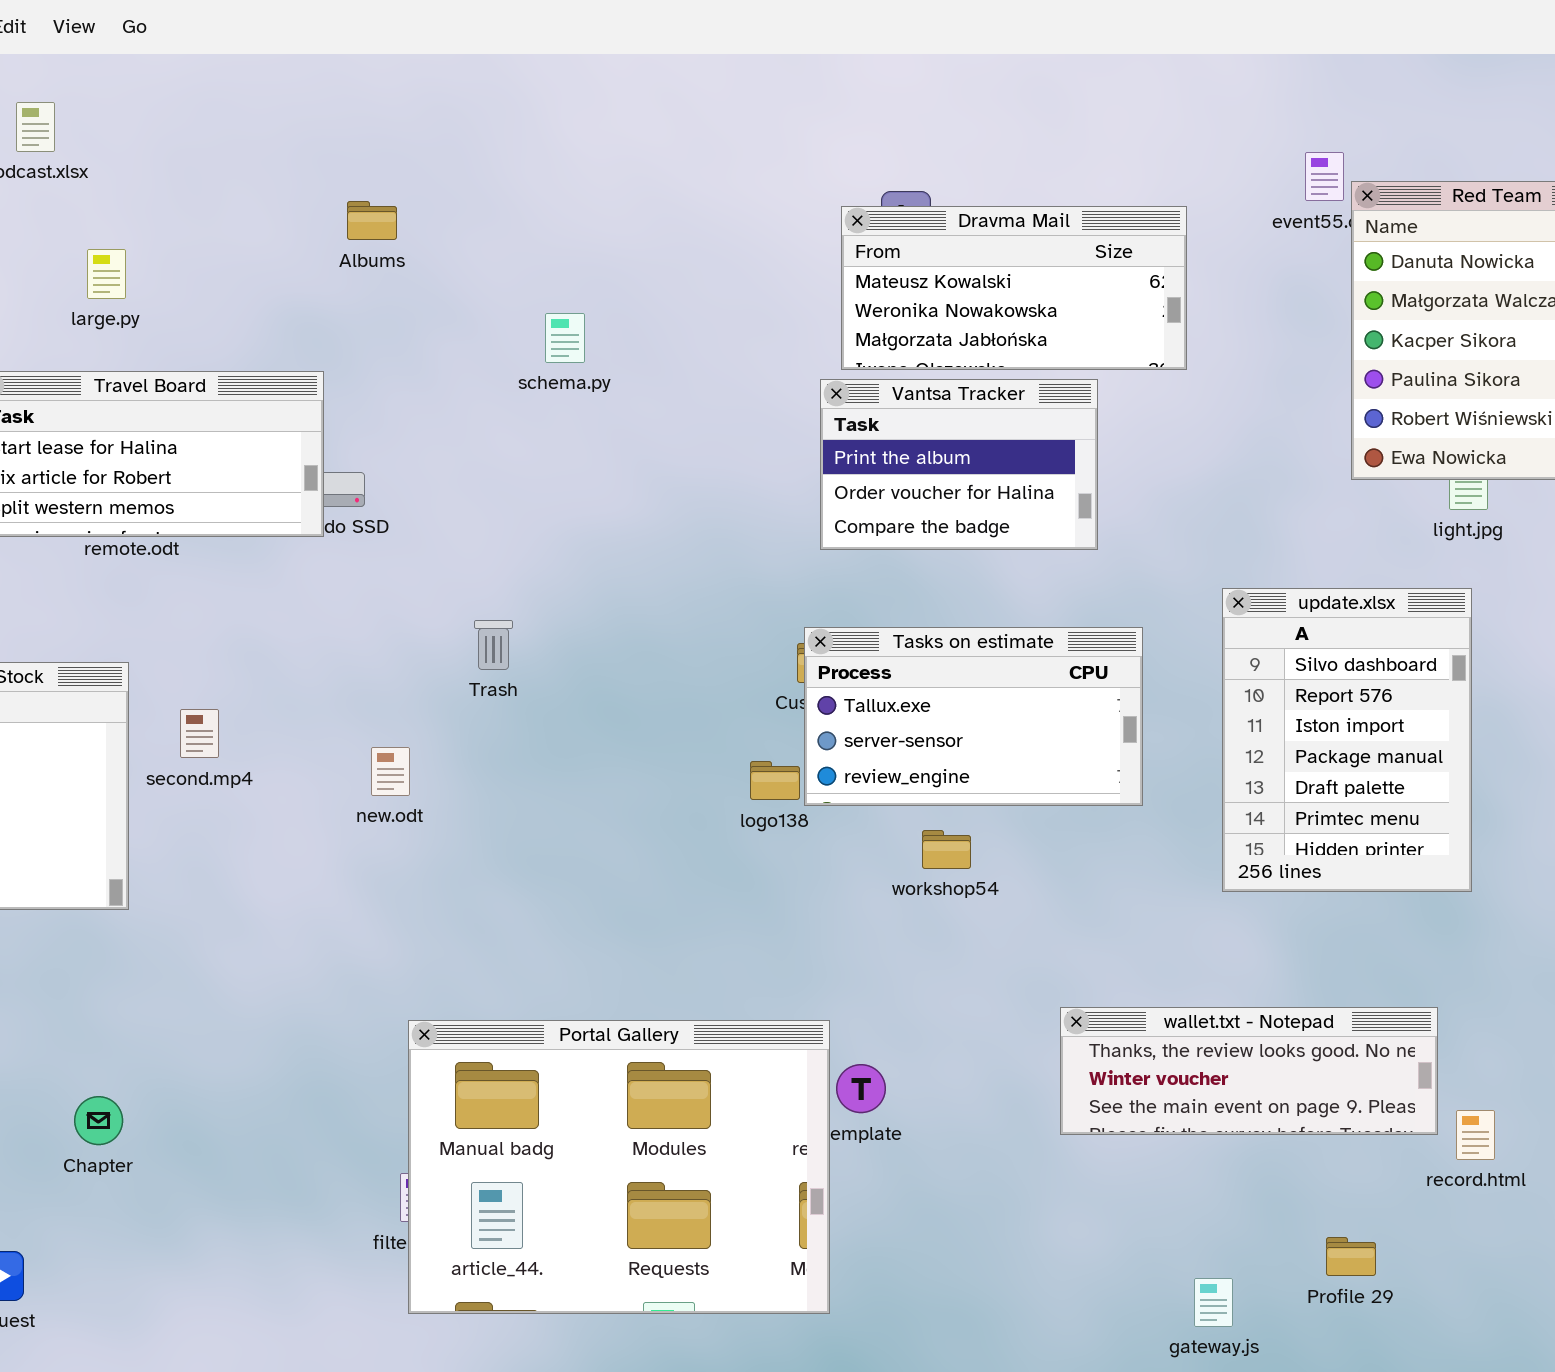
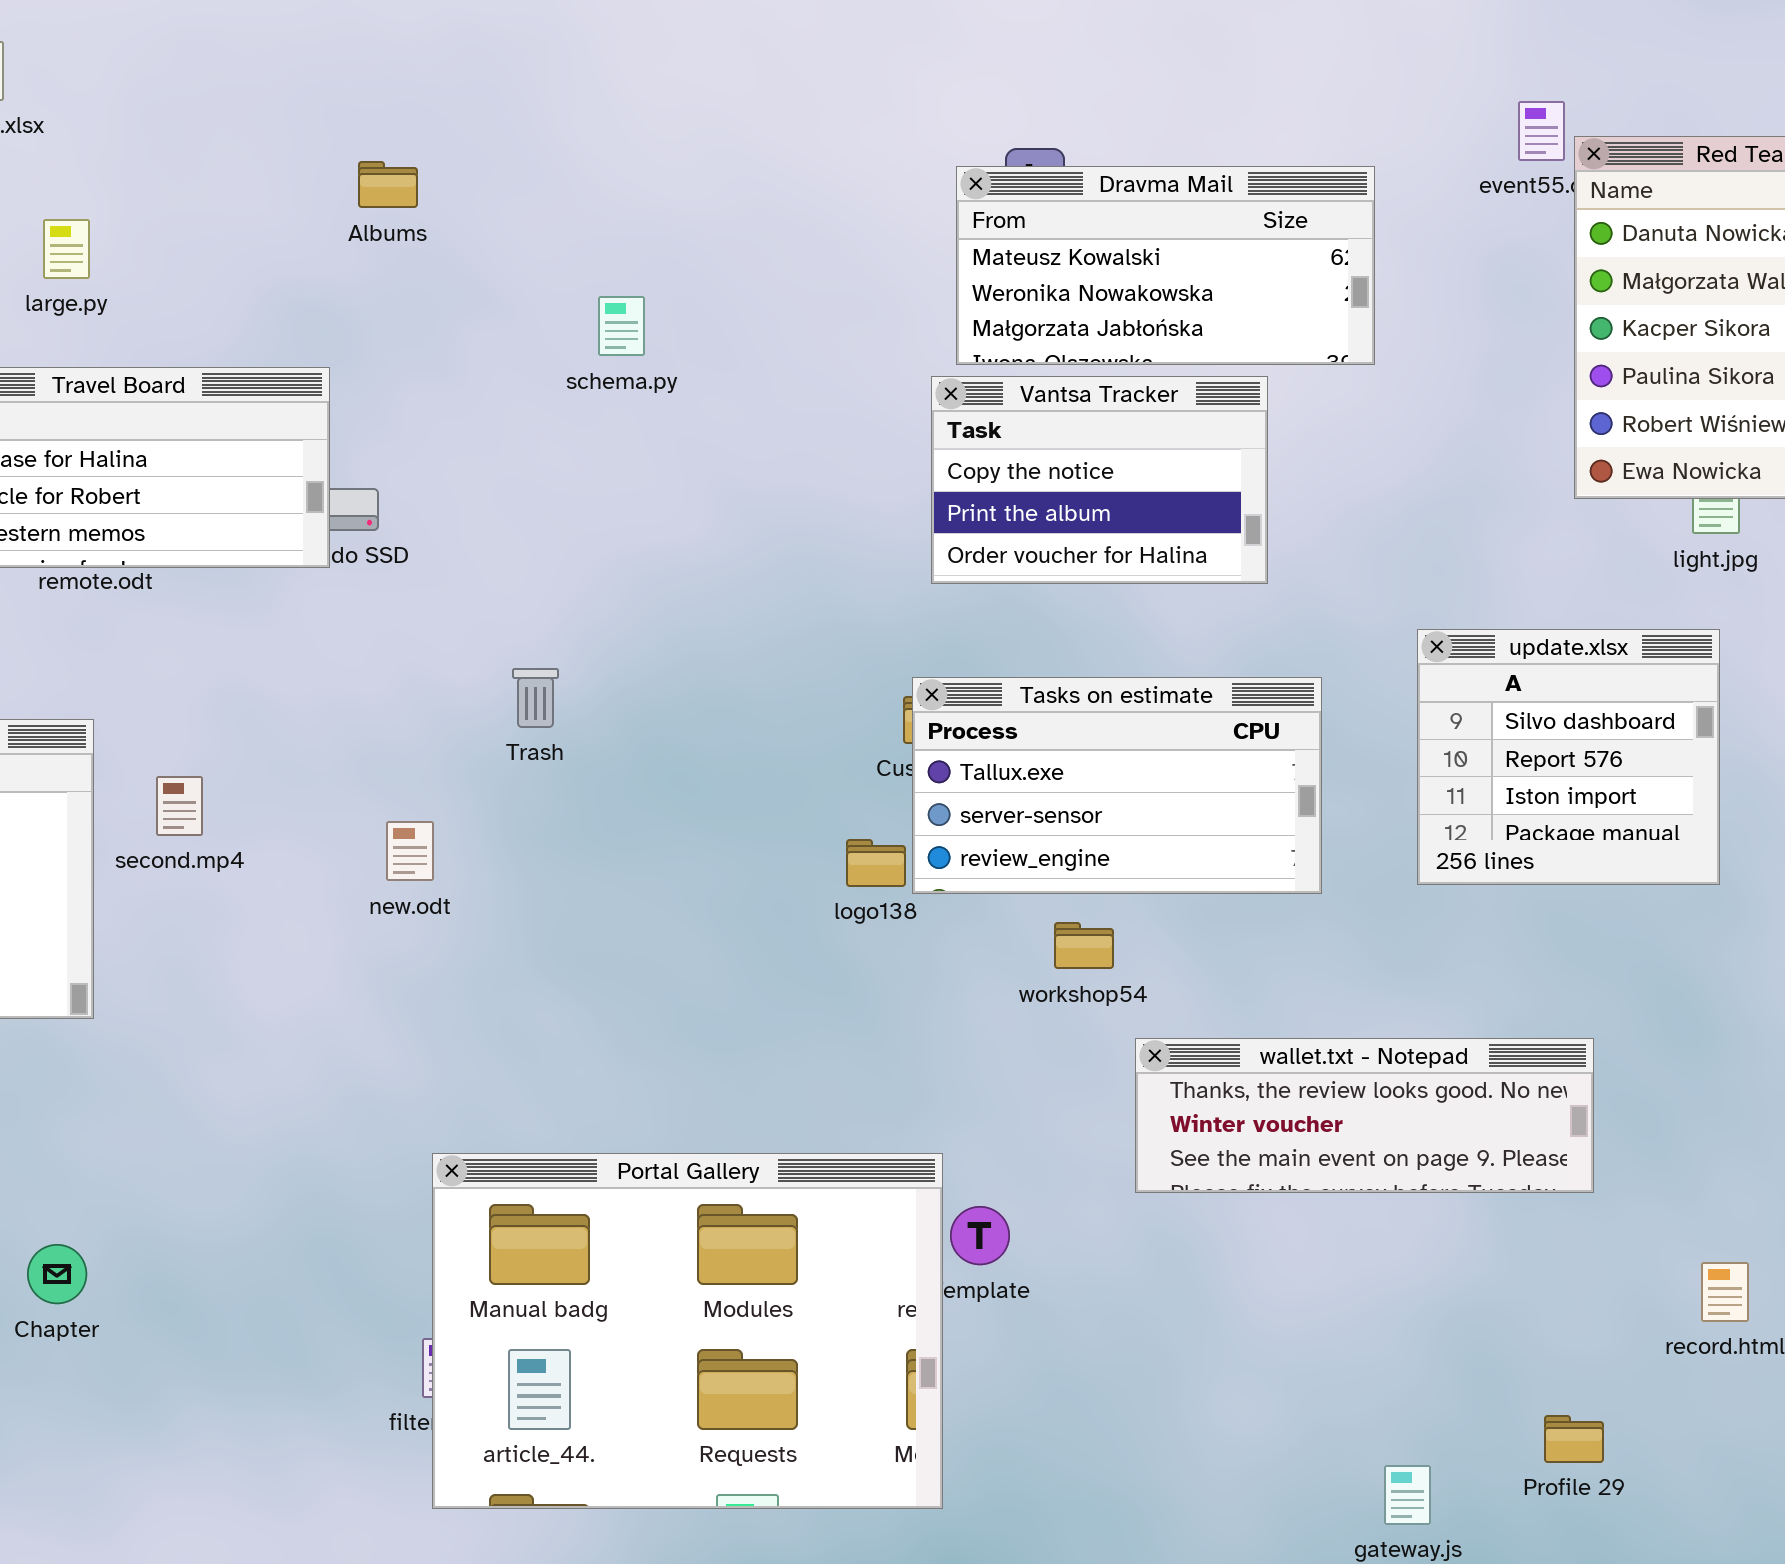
Vantsa Tracker: [820,379,1098,550] -> [931,376,1268,584], scrolled up 1 row
update.xlsx: [1222,588,1472,892] -> [1417,629,1720,885], resized
wallet.txt - Notepad: [1060,1007,1438,1135] -> [1135,1038,1594,1193], moved

